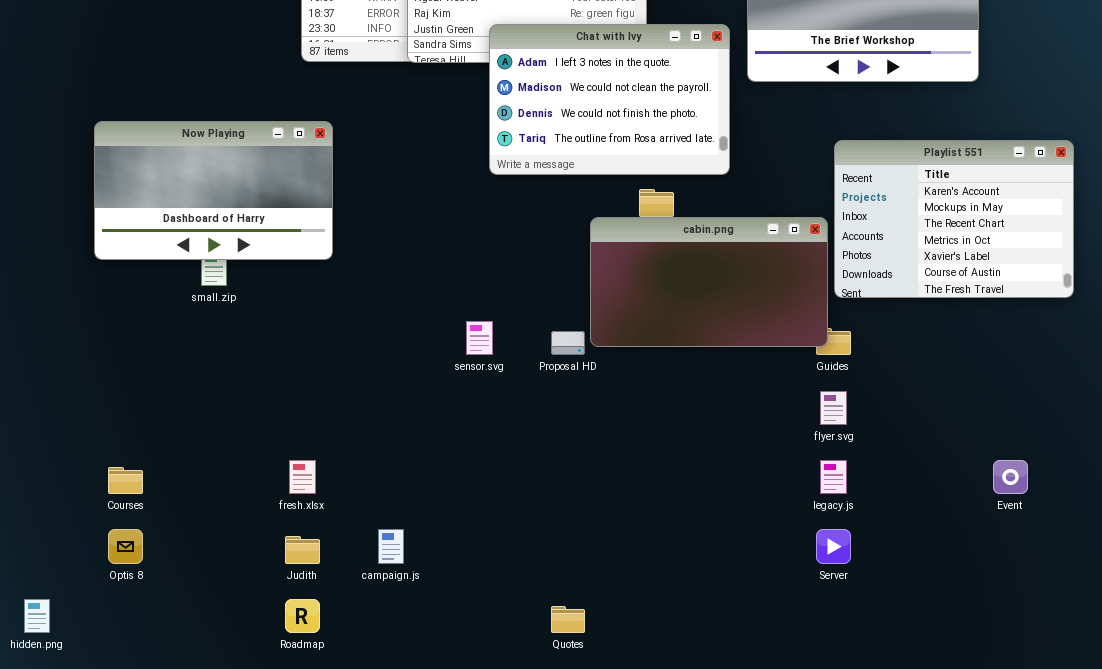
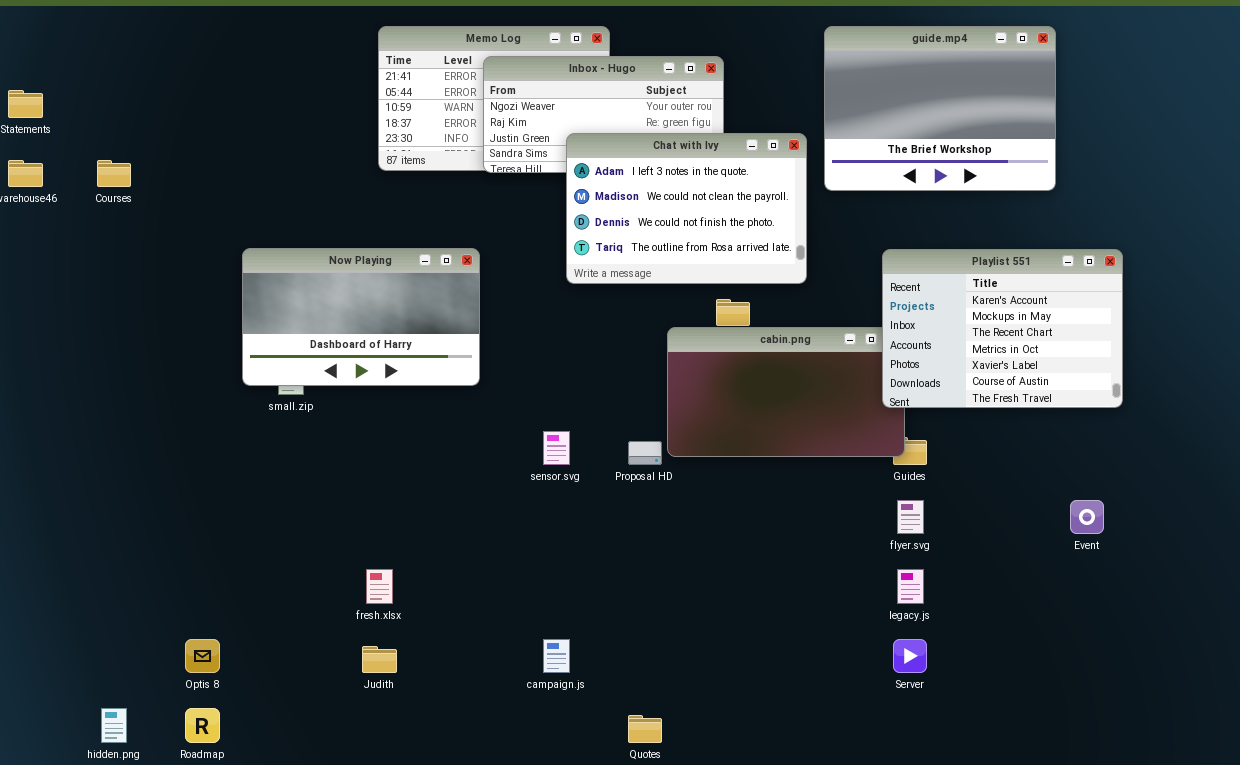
Now Playing: [94,121,333,260] -> [242,248,480,386], moved
Playlist 551: [834,140,1074,298] -> [882,249,1123,408], moved
Event: [993,460,1028,494] -> [1070,500,1104,534], moved
Courses: [108,467,143,494] -> [97,160,131,187], moved
campaign.js: [378,529,404,564] -> [543,639,570,673], moved
Roadmap: [285,599,320,633] -> [185,708,220,743], moved

